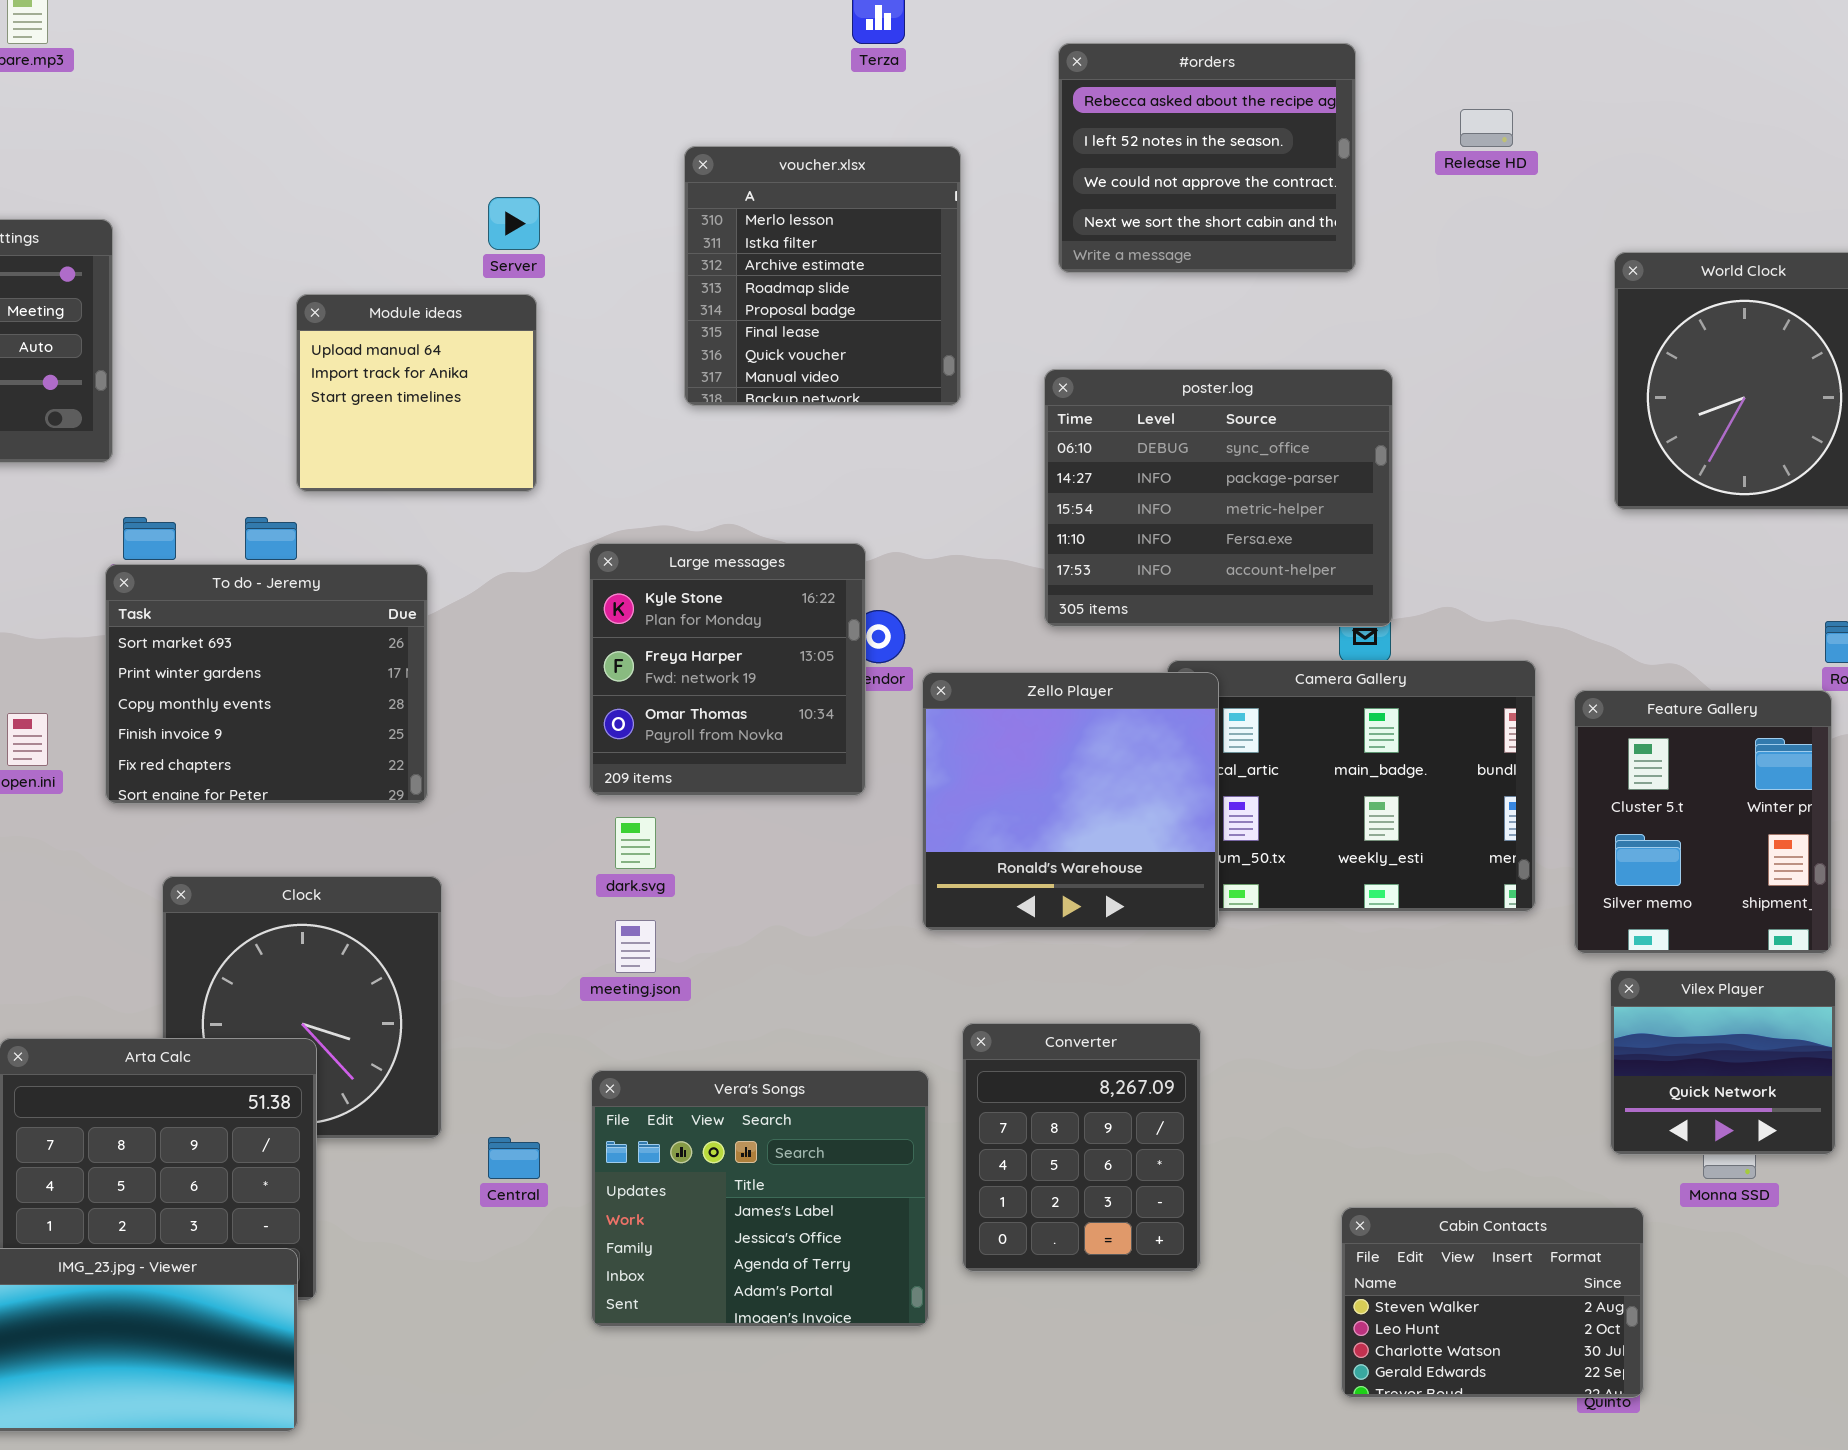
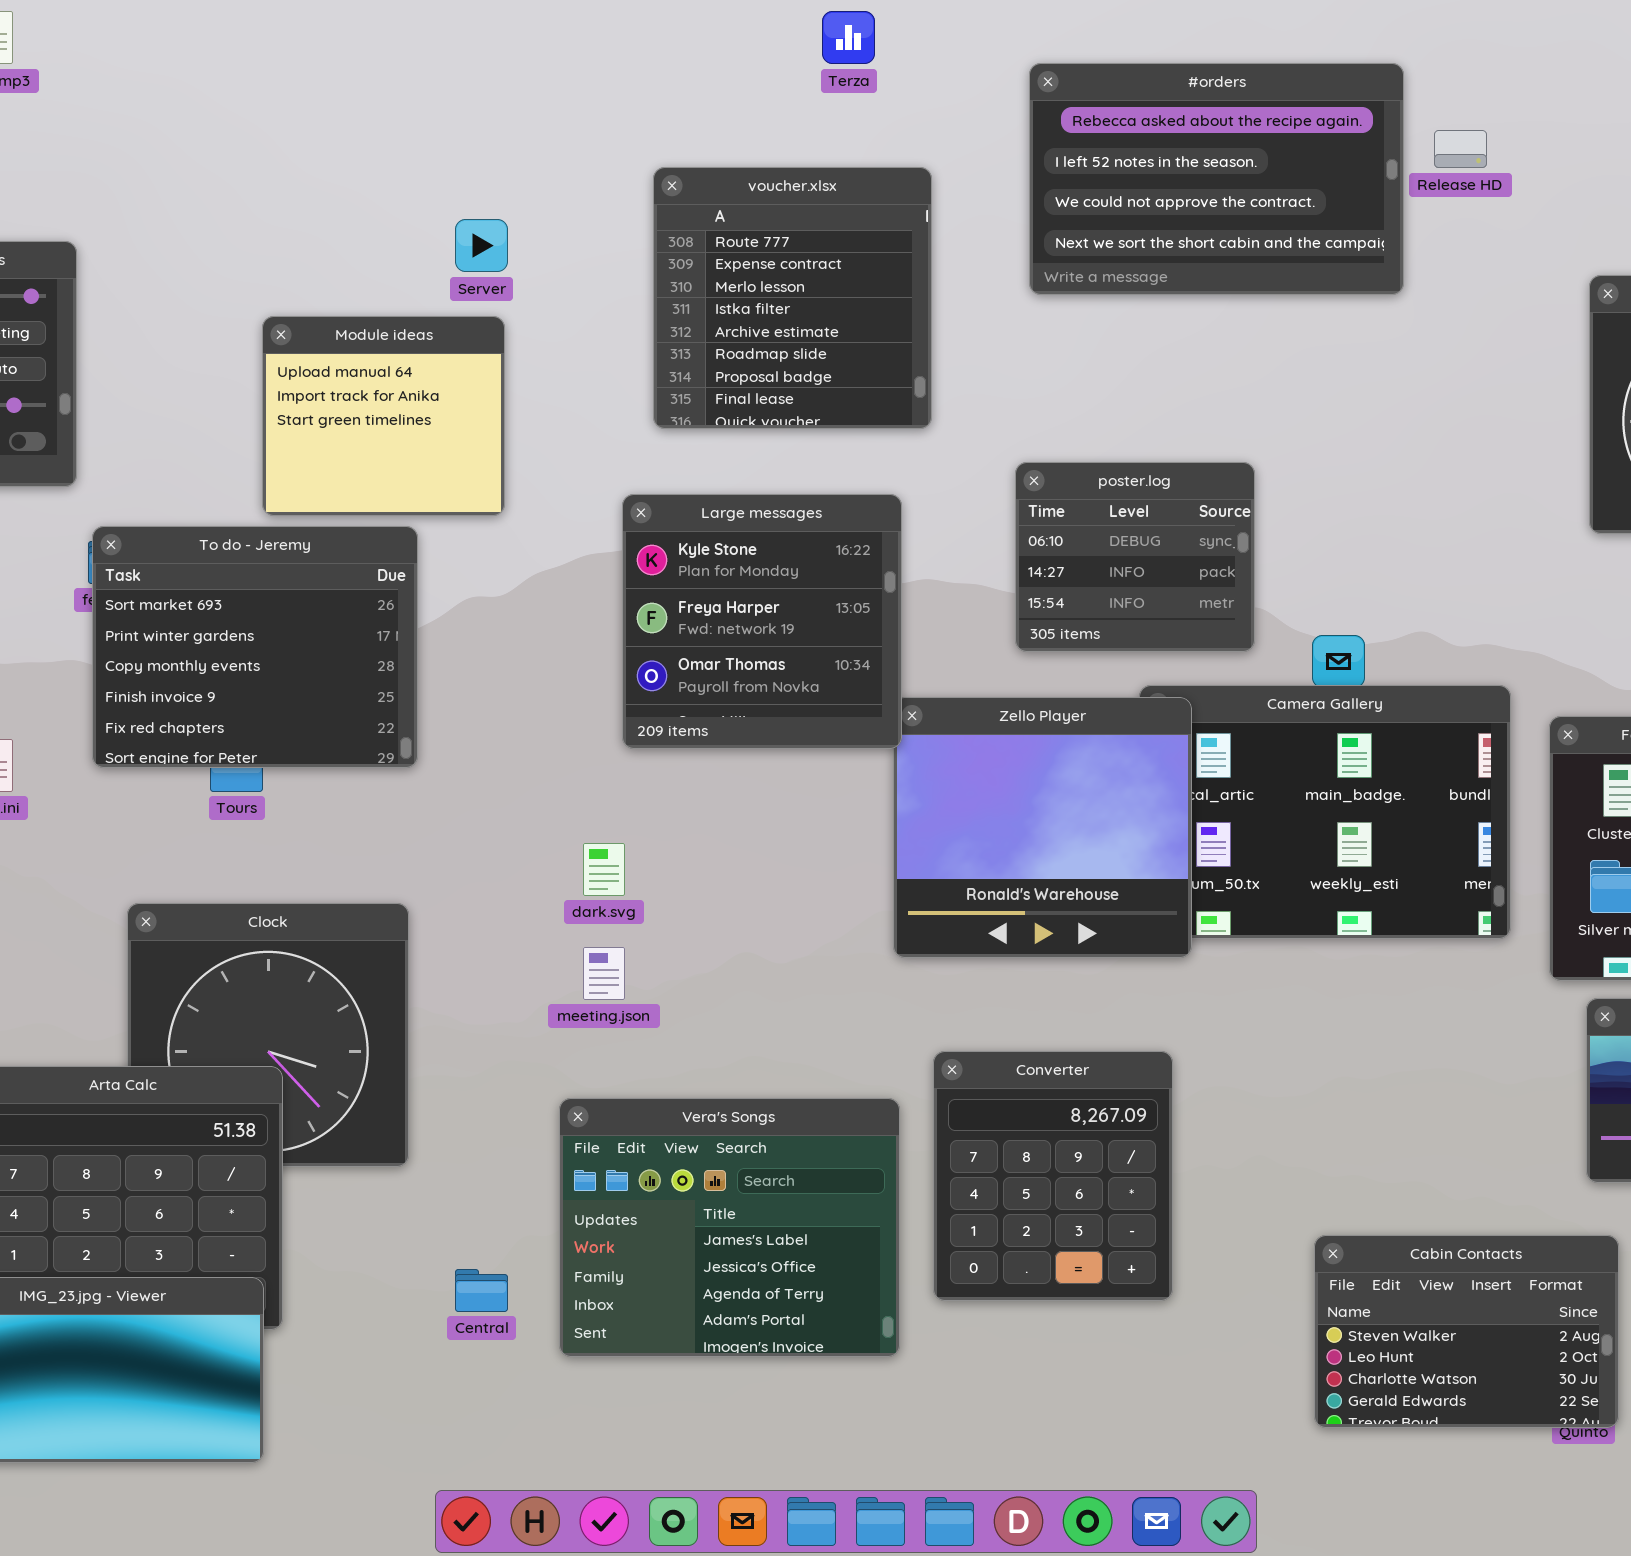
#orders: [1058,43,1356,273] -> [1029,63,1404,295], resized
voucher.xlsx: [684,146,961,406] -> [653,167,932,429], scrolled up 2 rows
poster.log: [1044,369,1393,627] -> [1015,462,1255,652], resized
Large messages: [589,543,866,796] -> [622,494,902,749], moved
To do - Jeremy: [105,564,428,804] -> [92,526,418,768], moved
Central: [488,1137,540,1179] -> [455,1269,508,1312], moved

